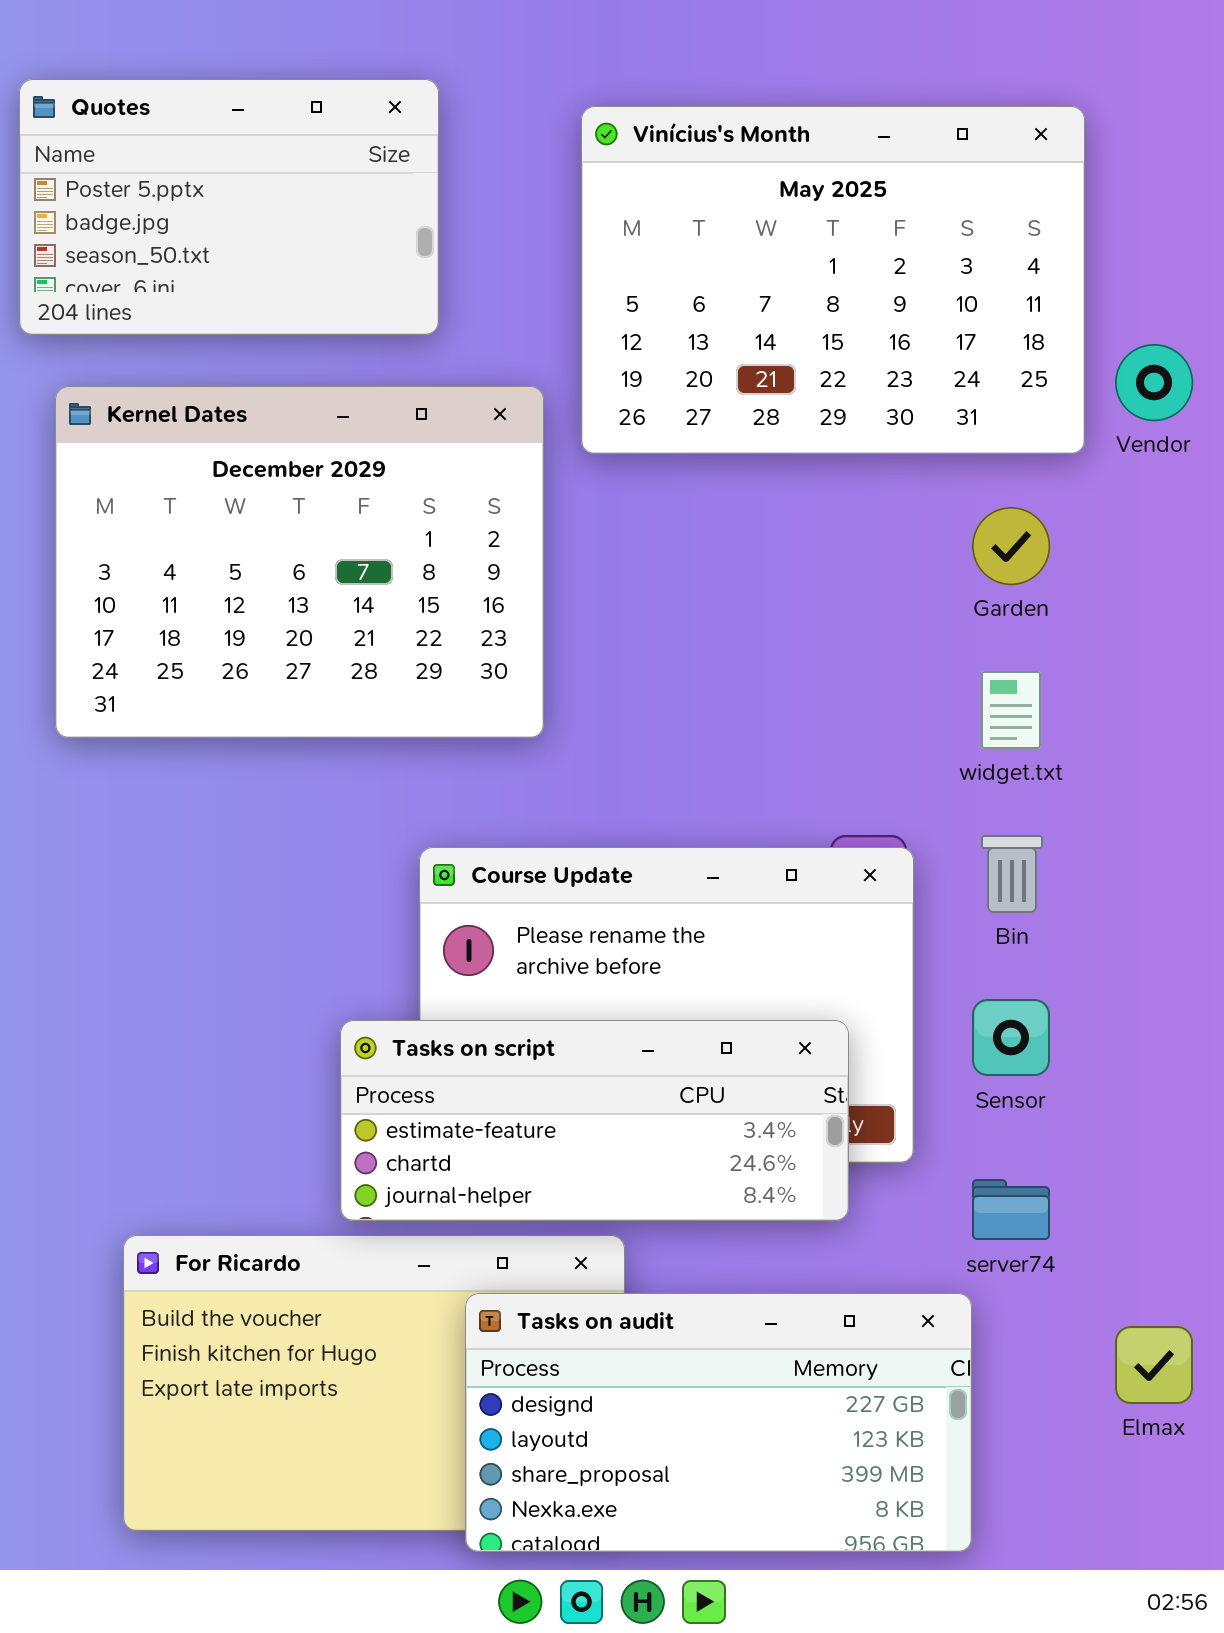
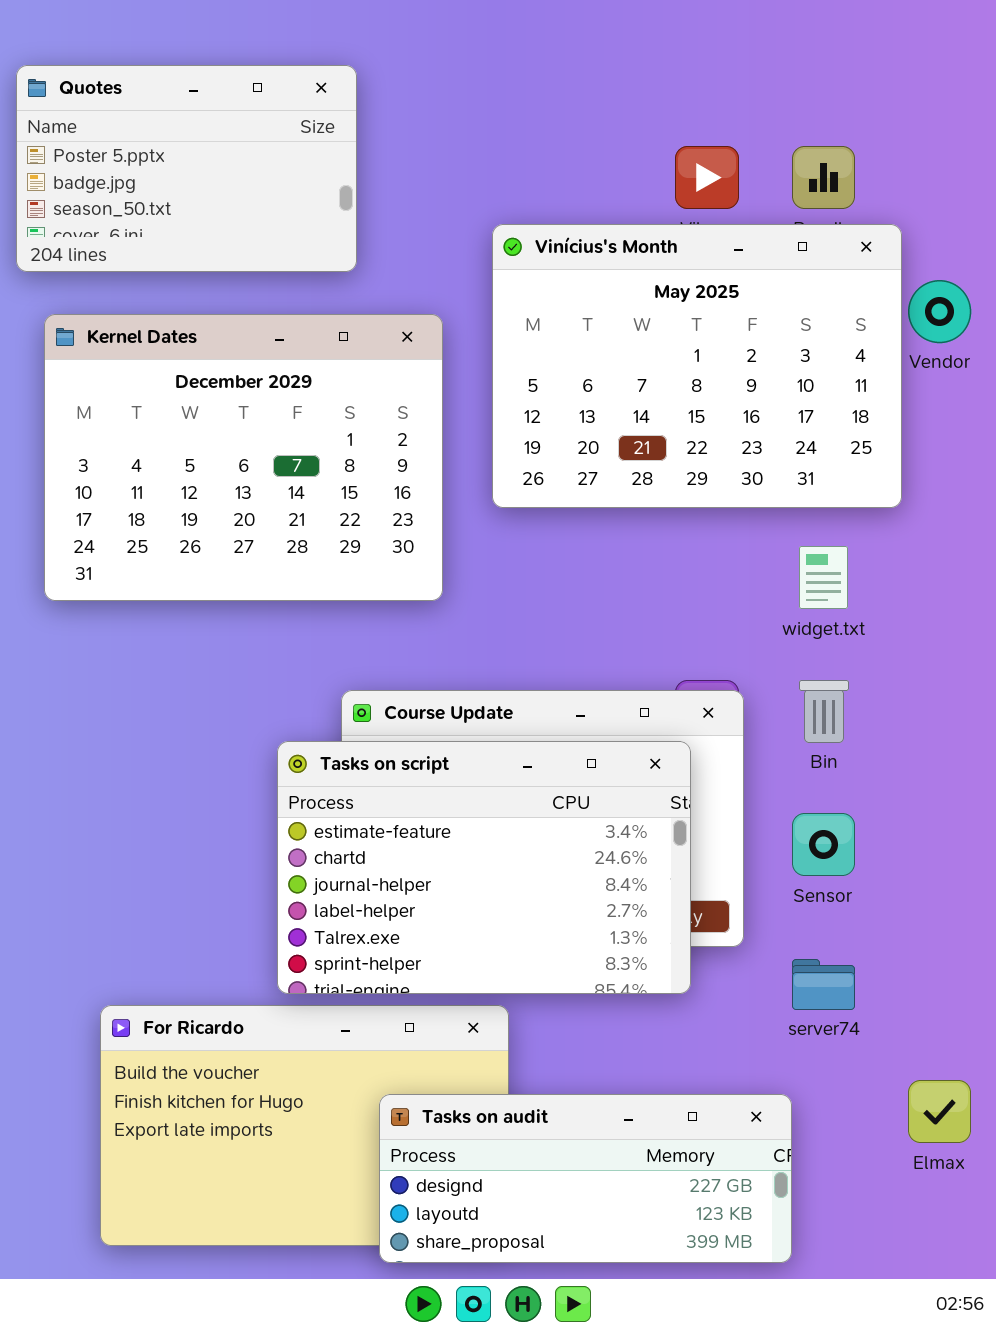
Vinícius's Month: [581,106,1085,454] -> [492,224,902,508], moved
Tasks on script: [340,1020,849,1221] -> [277,741,691,994], resized
Tasks on audit: [465,1293,972,1552] -> [379,1094,792,1263], resized

